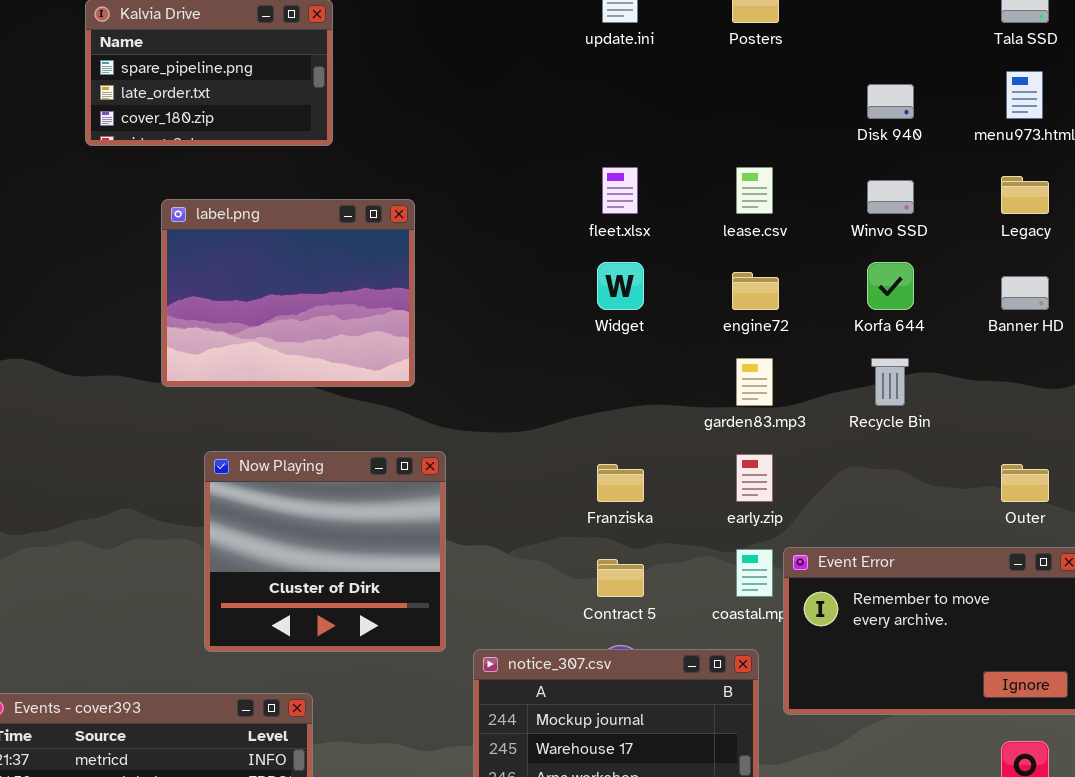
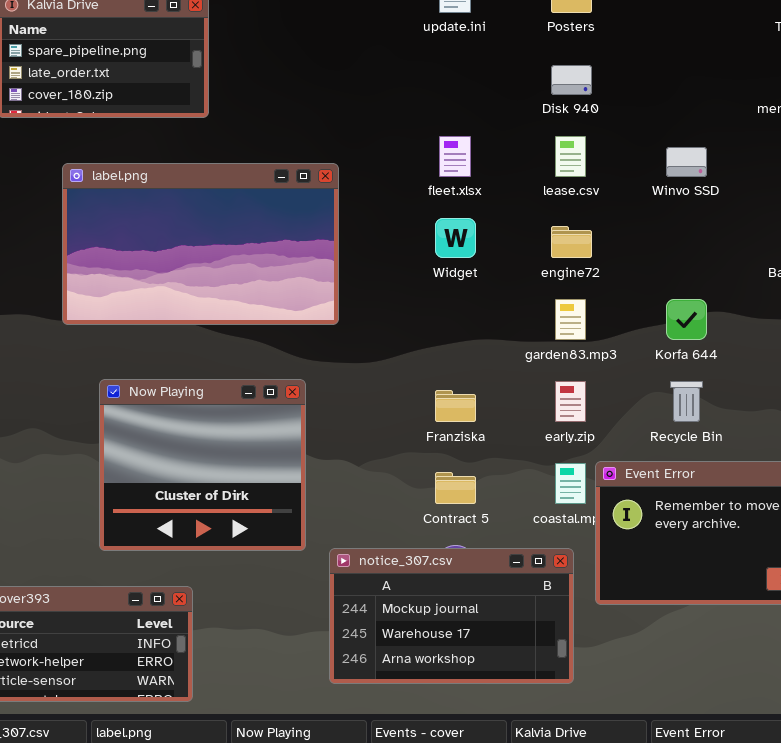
Disk 940: [867,84,914,119] -> [551,65,592,95], moved
label.png: [161,199,415,387] -> [62,163,339,325], resized
Korfa 644: [867,262,914,310] -> [666,299,707,340], moved
Recycle Bin: [871,358,909,406] -> [670,381,703,422], moved

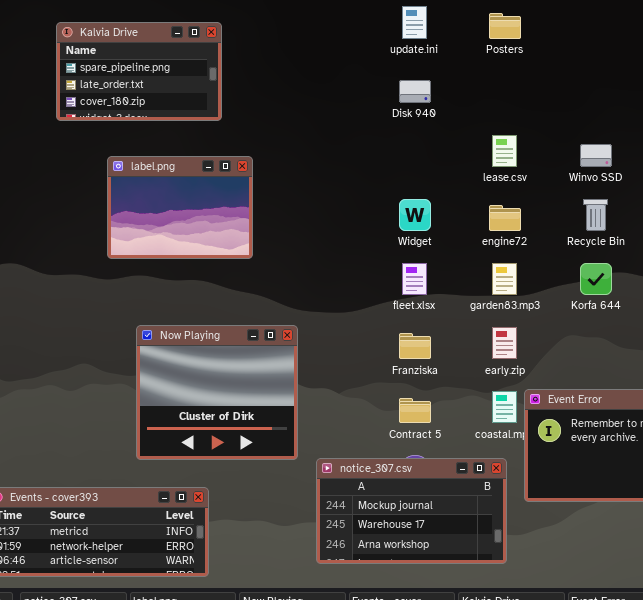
Disk 940: [551,65,592,95] -> [399,80,431,103], moved
fleet.xlsx: [439,136,471,177] -> [402,263,427,295], moved
label.png: [62,163,339,325] -> [107,156,253,259], resized
Recycle Bin: [670,381,703,422] -> [583,199,608,231], moved

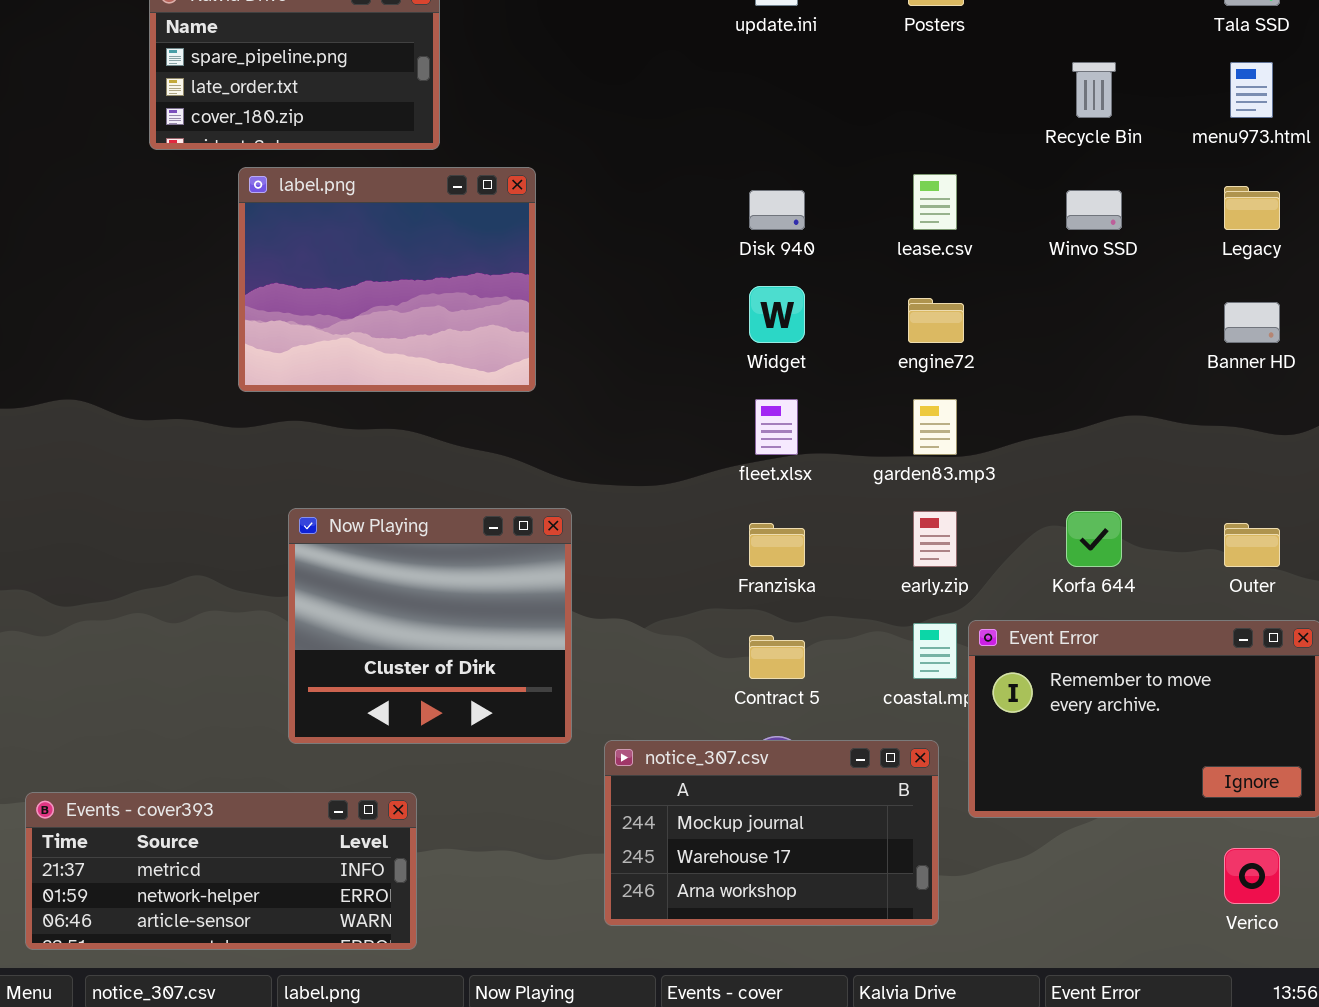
Disk 940: [399,80,431,103] -> [749,190,805,230], moved
label.png: [107,156,253,259] -> [238,167,536,392], resized
Recycle Bin: [583,199,608,231] -> [1072,62,1116,118], moved
Korfa 644: [580,263,612,295] -> [1066,511,1122,567], moved

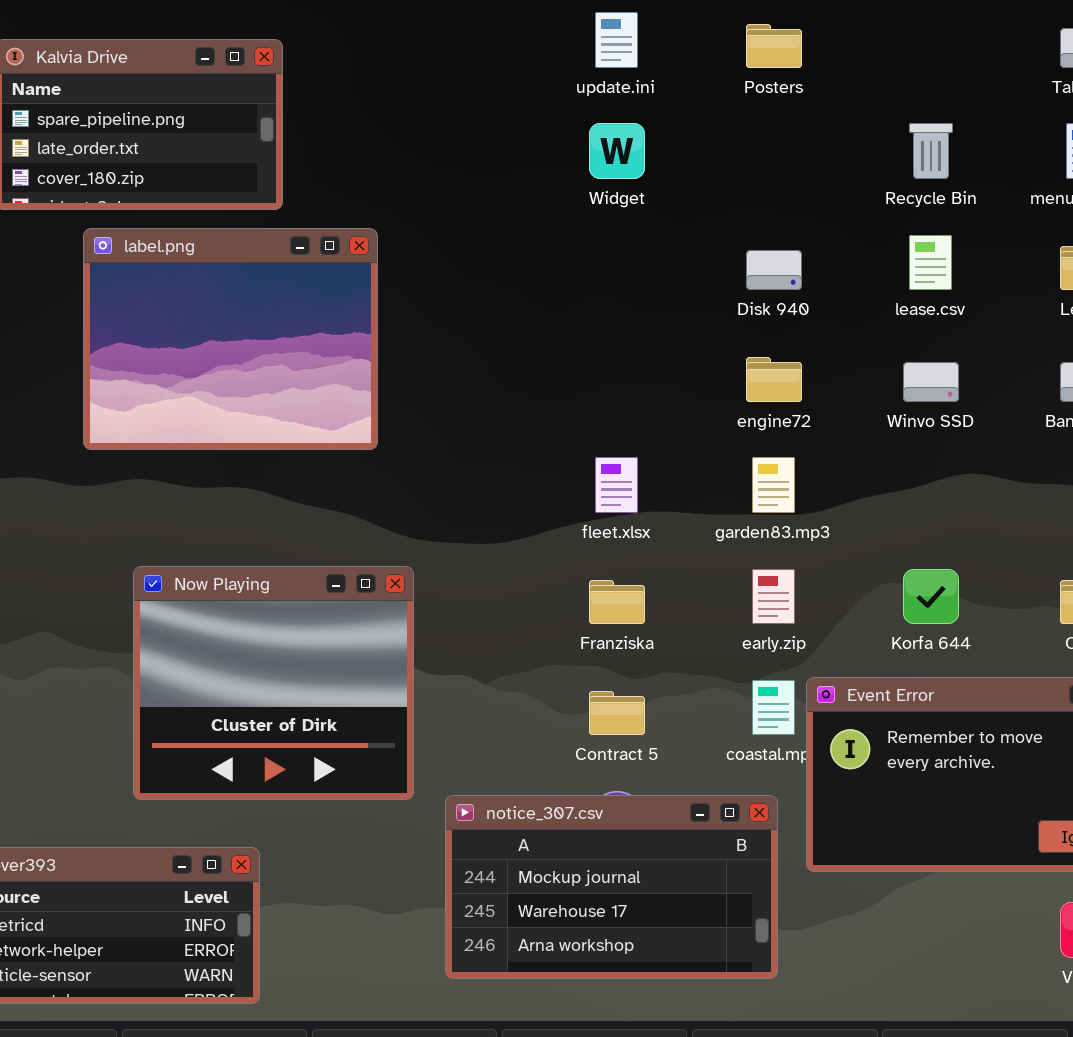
lease.csv: [913,174,957,230] -> [909,235,952,290], moved
Disk 940: [749,190,805,230] -> [746,250,802,290], moved
Winvo SSD: [1066,190,1122,230] -> [903,362,959,402], moved
Widget: [749,286,805,343] -> [589,123,645,179], moved

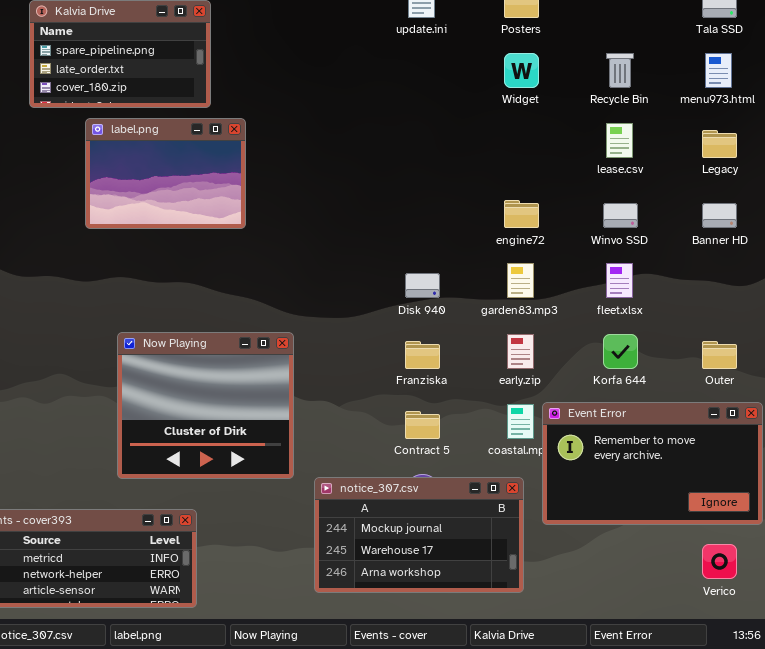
Widget: [589,123,645,179] -> [504,53,539,88], moved
label.png: [83,228,378,450] -> [85,118,246,229], resized
Disk 940: [746,250,802,290] -> [405,273,440,298], moved
fleet.xlsx: [595,457,638,513] -> [606,263,633,298], moved

